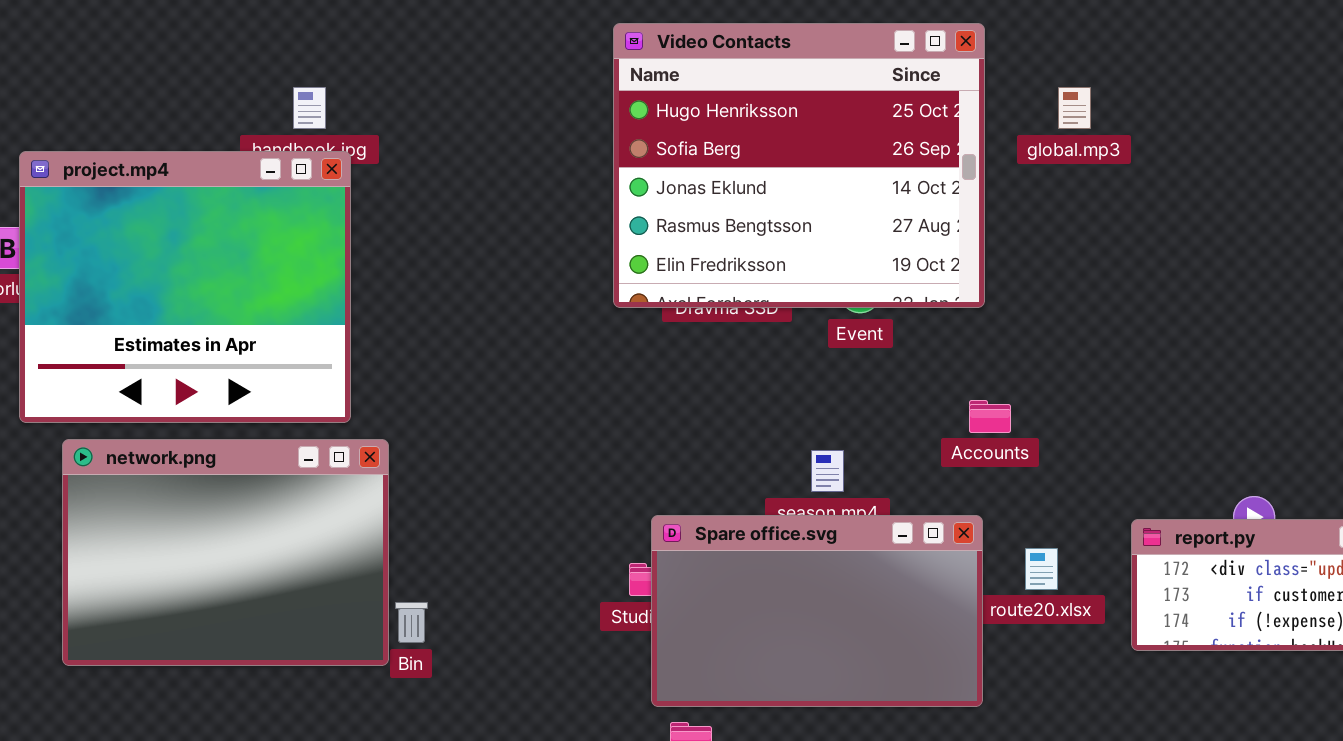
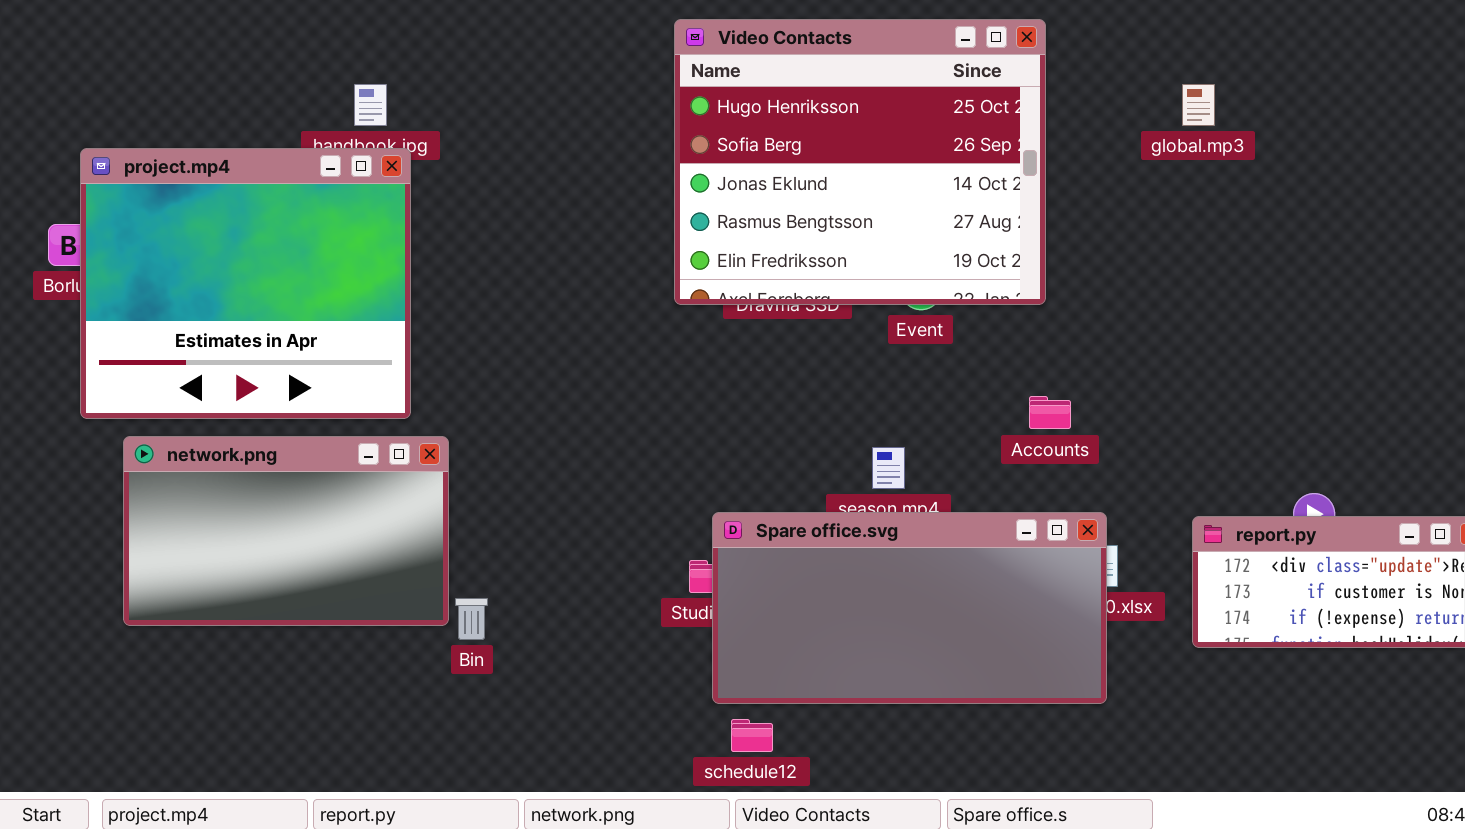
global.mp3: [1058,87,1091,129] -> [1182,84,1215,126], moved
network.png: [62,439,389,666] -> [123,436,449,626], resized
Spare office.svg: [651,515,983,707] -> [712,512,1107,704], resized

